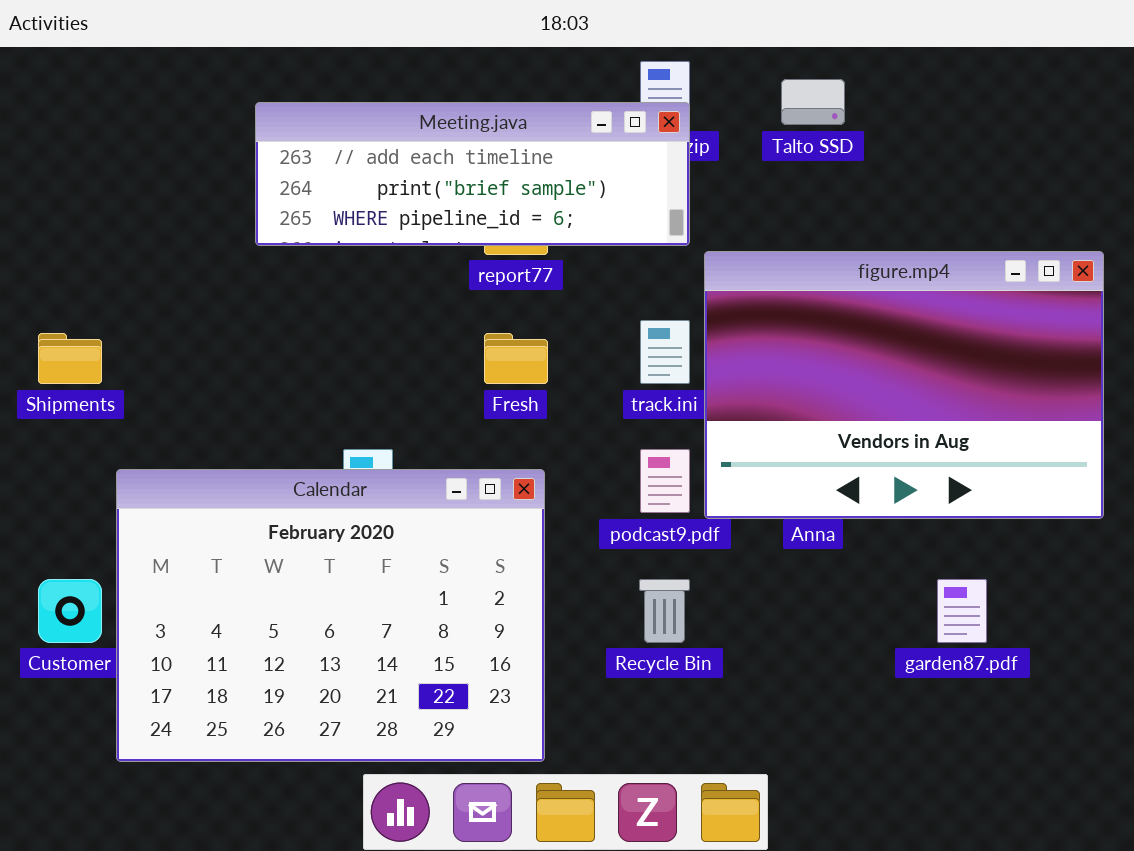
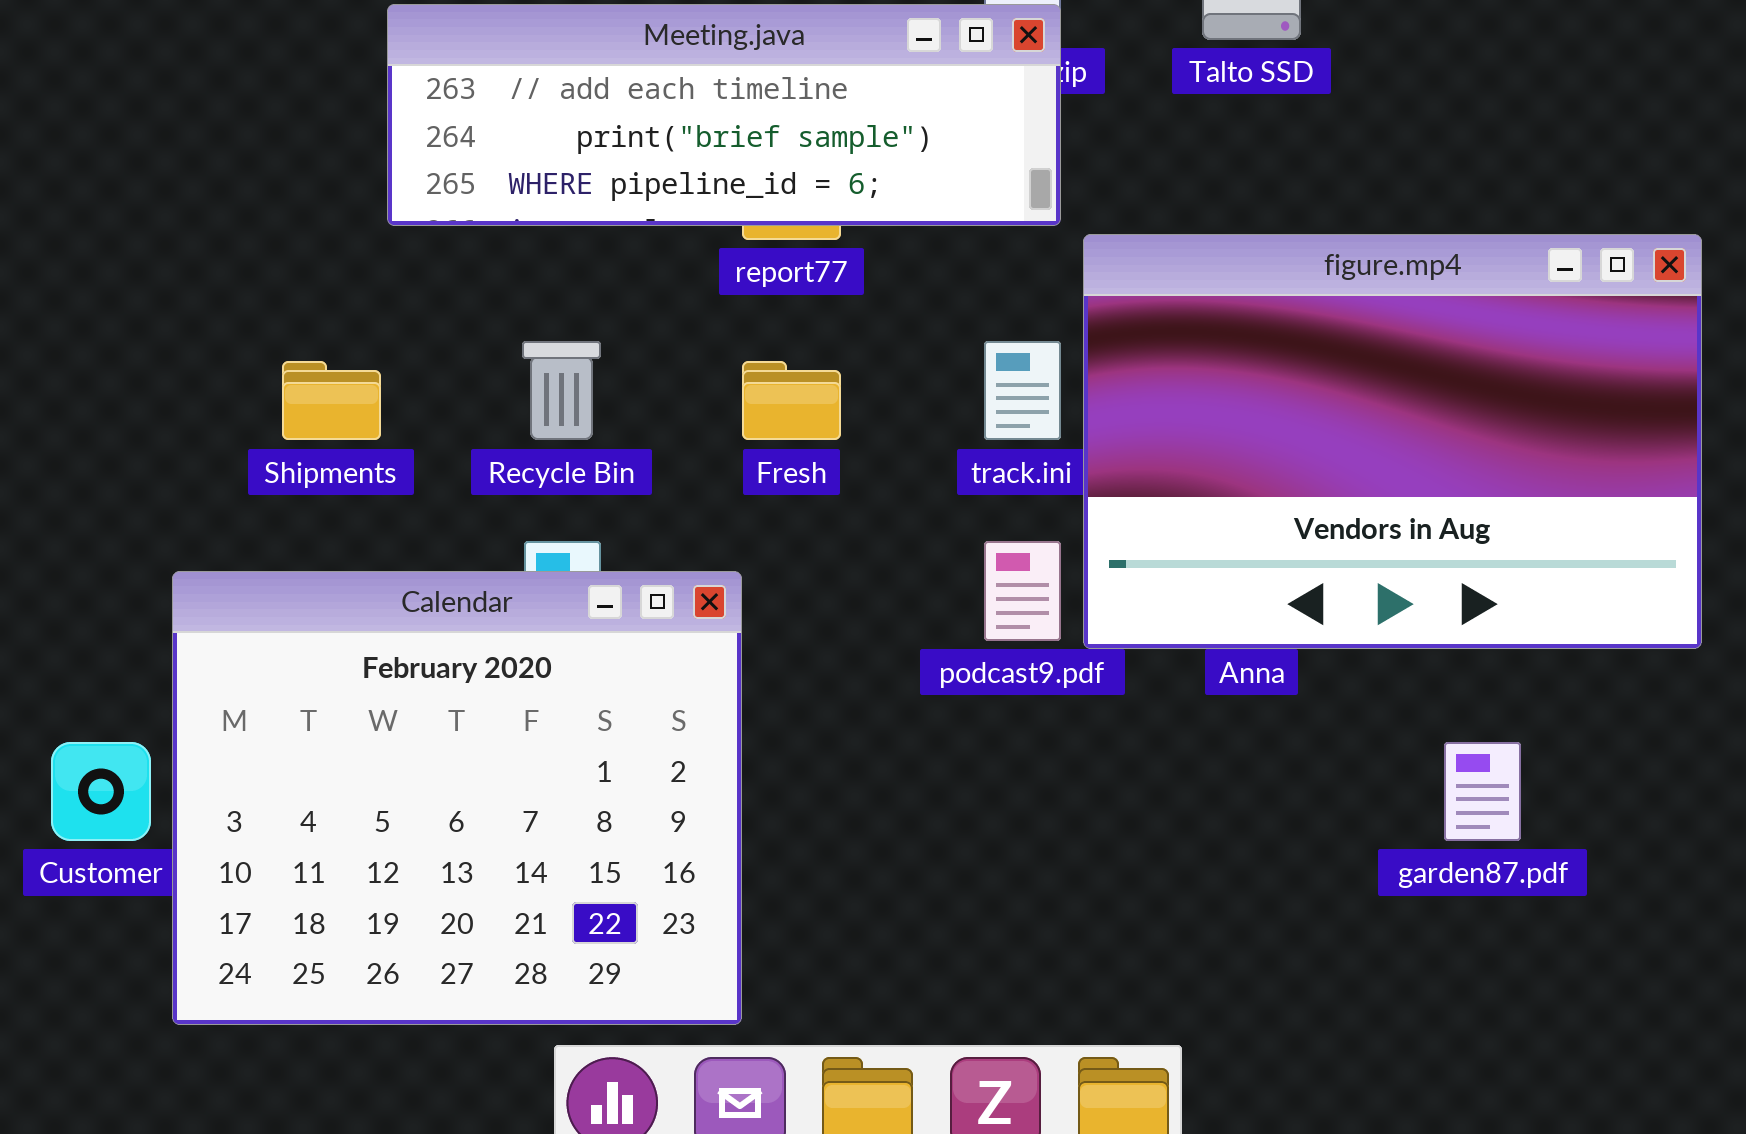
Shipments: [38,333,102,384] -> [282,361,381,440], moved
Calendar: [116,469,545,762] -> [172,571,742,1025], resized
Recycle Bin: [639,579,690,643] -> [522,341,601,440], moved

